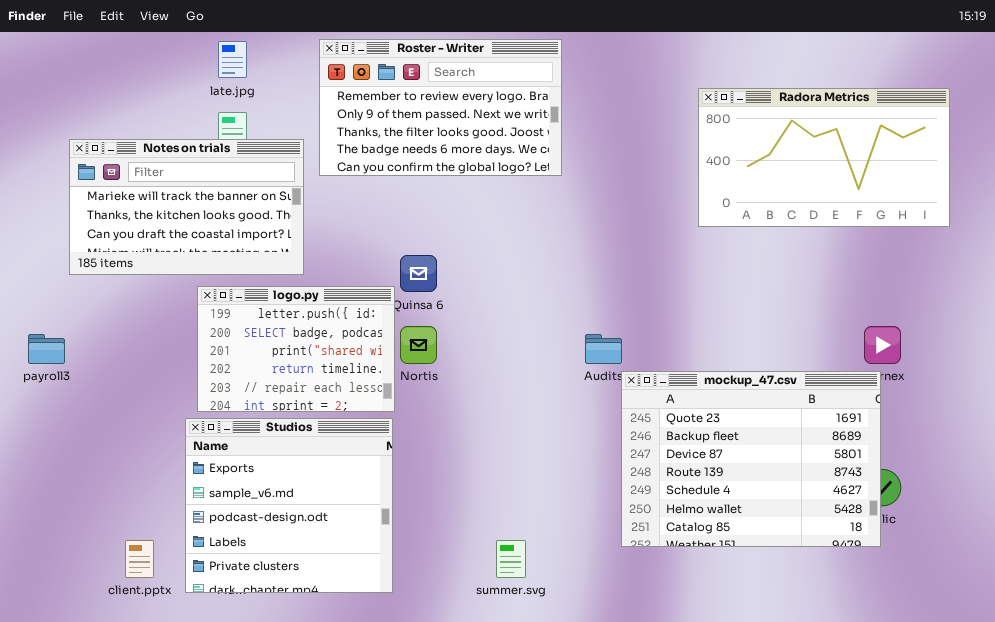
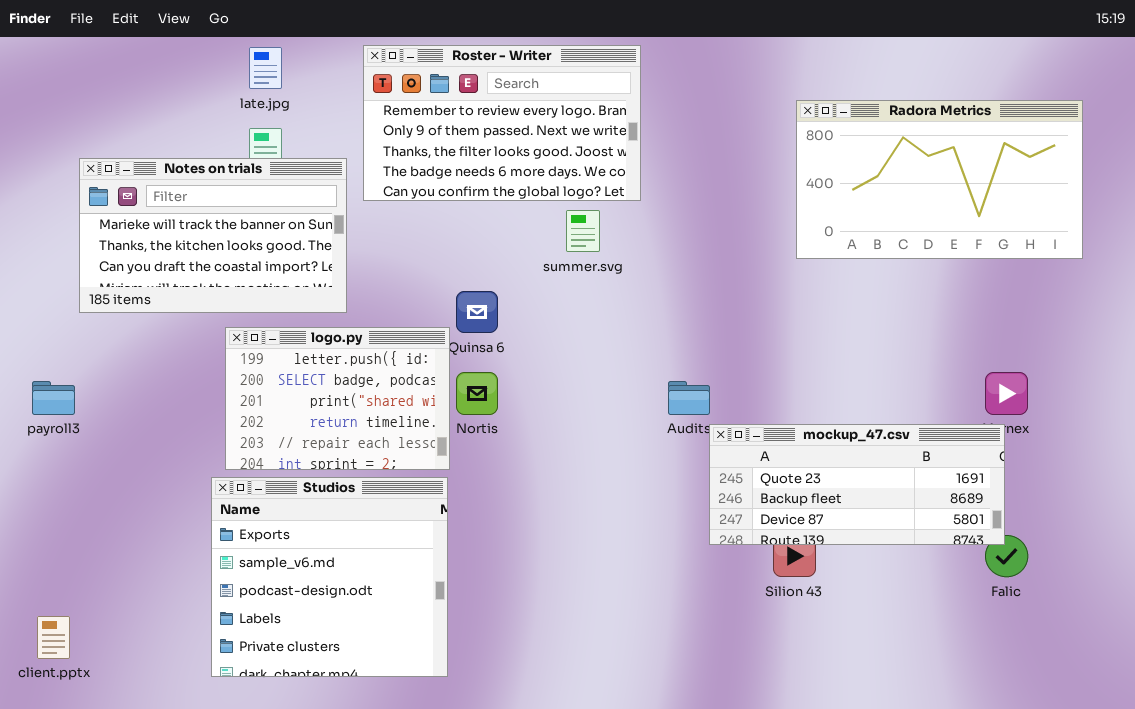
mockup_47.csv: [621,371,881,547] -> [709,424,1005,545], resized
client.pptx: [125,540,154,578] -> [37,616,70,659], moved
summer.svg: [496,540,526,578] -> [566,210,600,252], moved

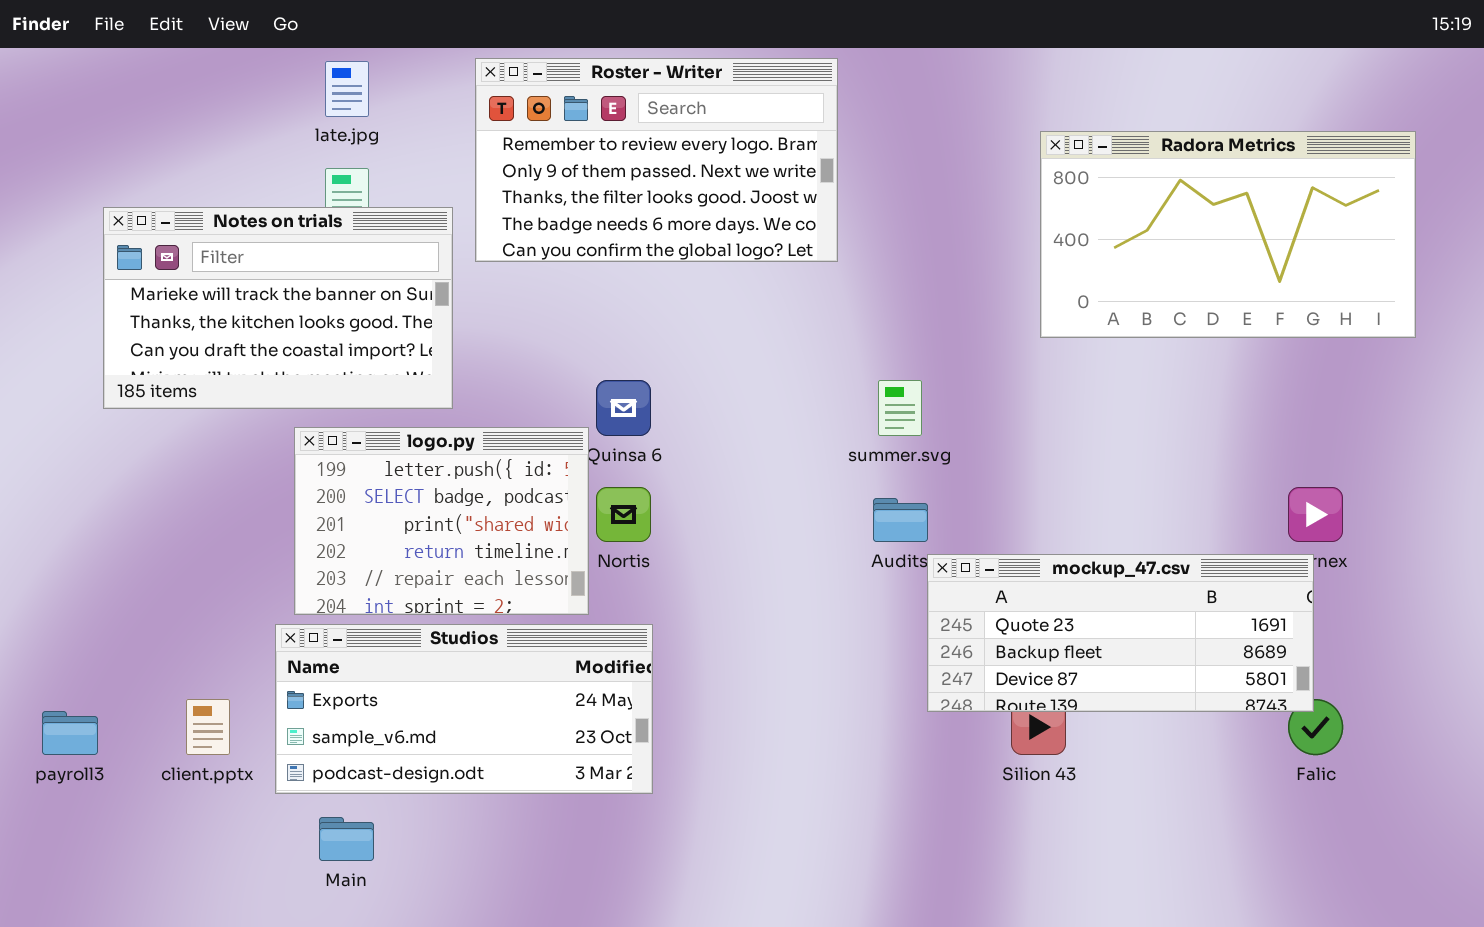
summer.svg: [566,210,600,252] -> [878,380,922,436], moved
payroll3: [32,381,75,415] -> [42,711,98,755], moved
Studios: [211,477,448,677] -> [275,624,653,794], resized
client.pptx: [37,616,70,659] -> [186,699,230,755], moved

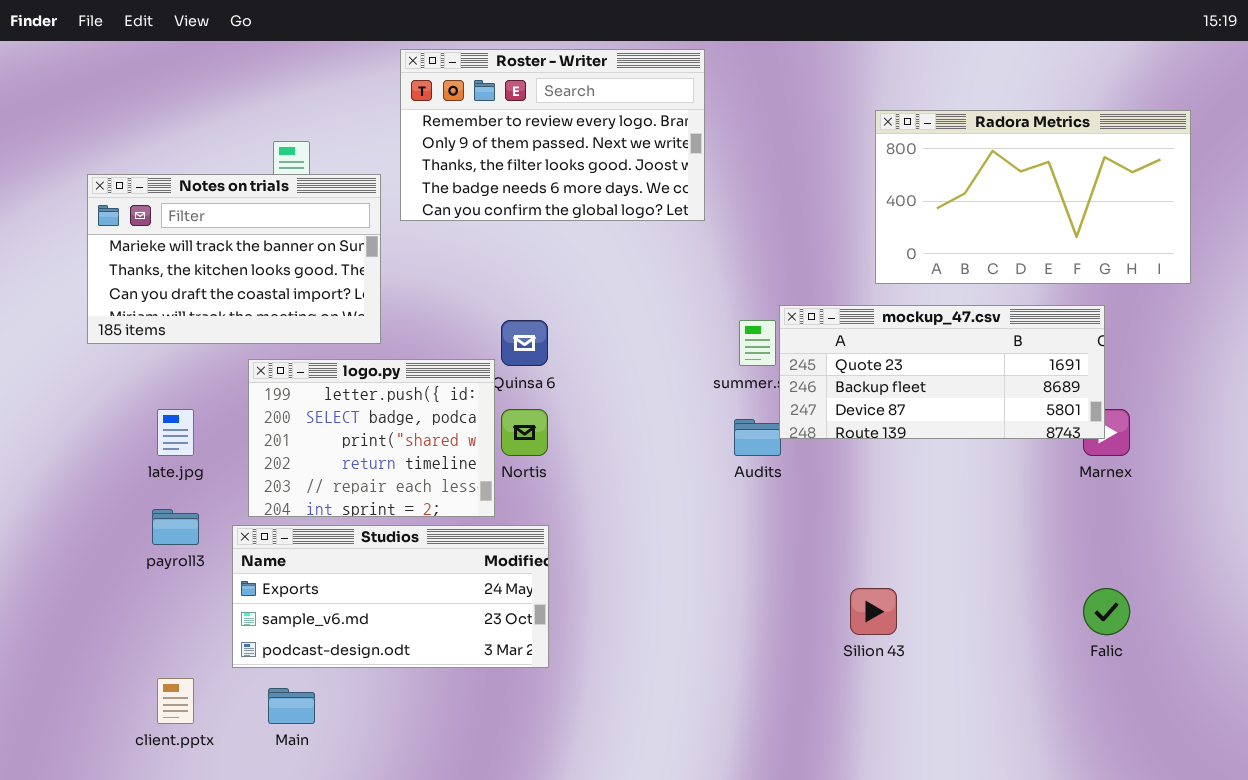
late.jpg: [325,61,369,117] -> [157,409,194,456], moved
mockup_47.csv: [927,554,1314,712] -> [779,305,1105,439], moved
client.pptx: [186,699,230,755] -> [157,678,194,724], moved
payroll3: [42,711,98,755] -> [152,509,199,545], moved

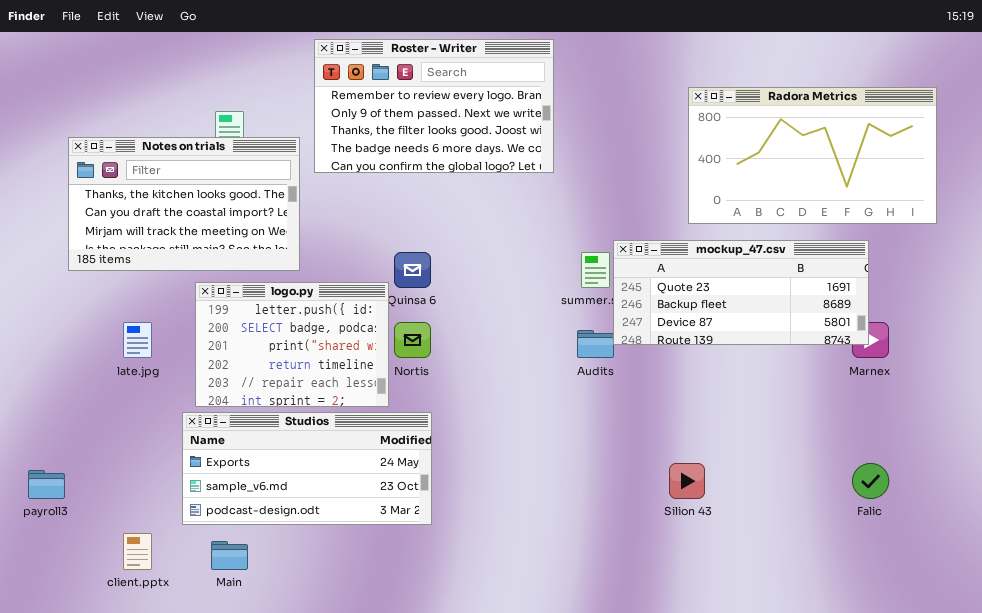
Notes on trials: [87,174,381,344] -> [68,137,300,271], scrolled down 1 row
payroll3: [152,509,199,545] -> [28,470,65,499], moved

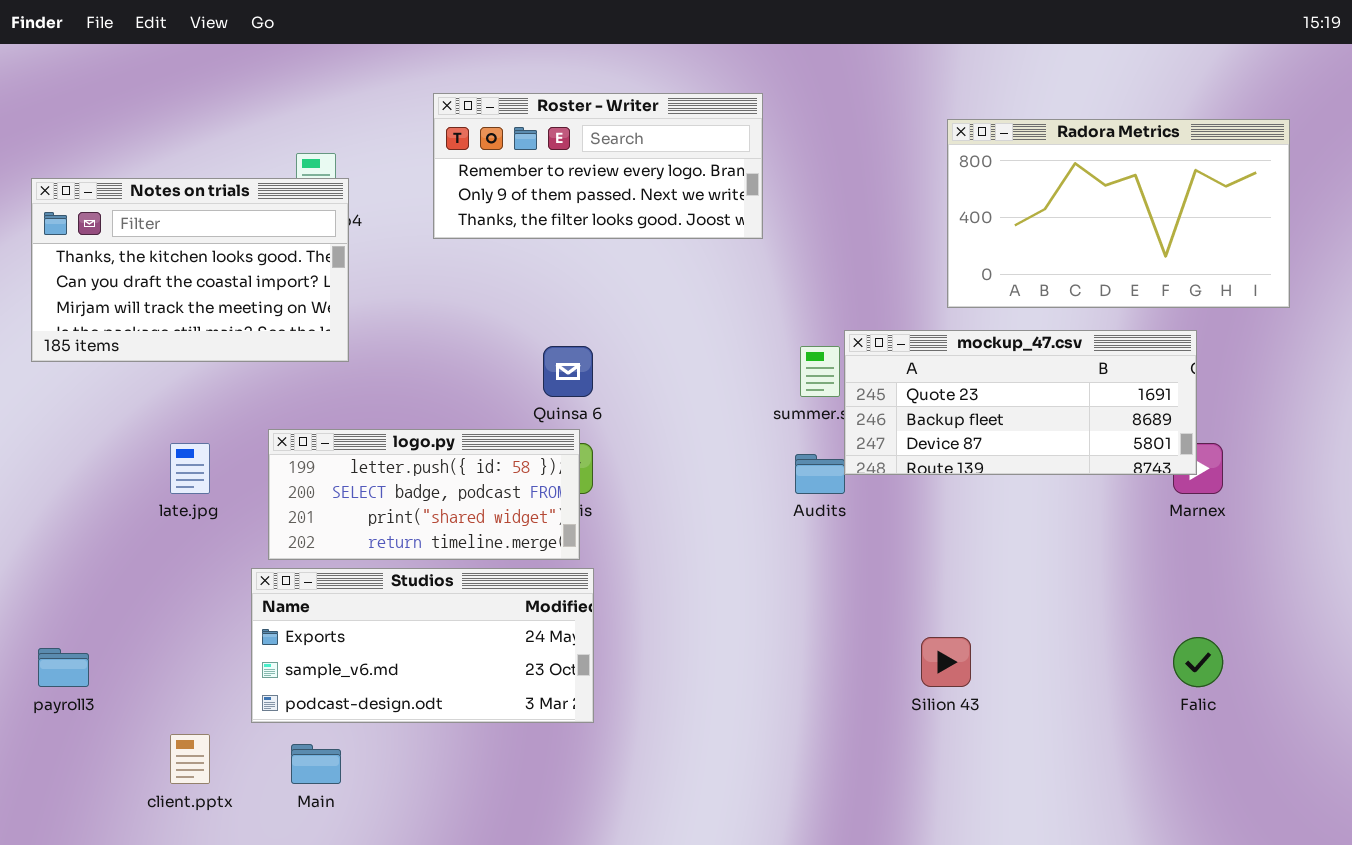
Roster - Writer: [314,39,554,173] -> [433,93,763,239], resized
Notes on trials: [68,137,300,271] -> [31,178,349,362], moved
logo.py: [195,282,389,407] -> [268,429,580,560], resized

